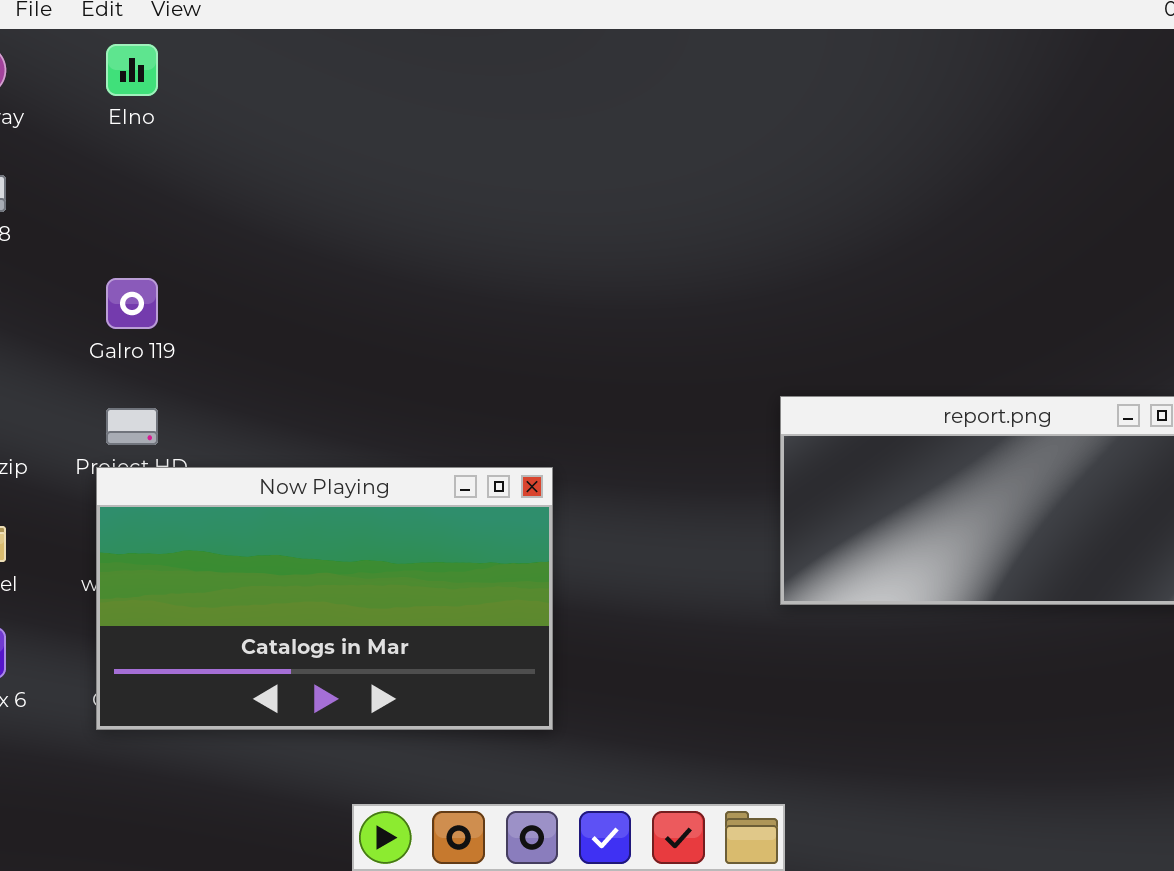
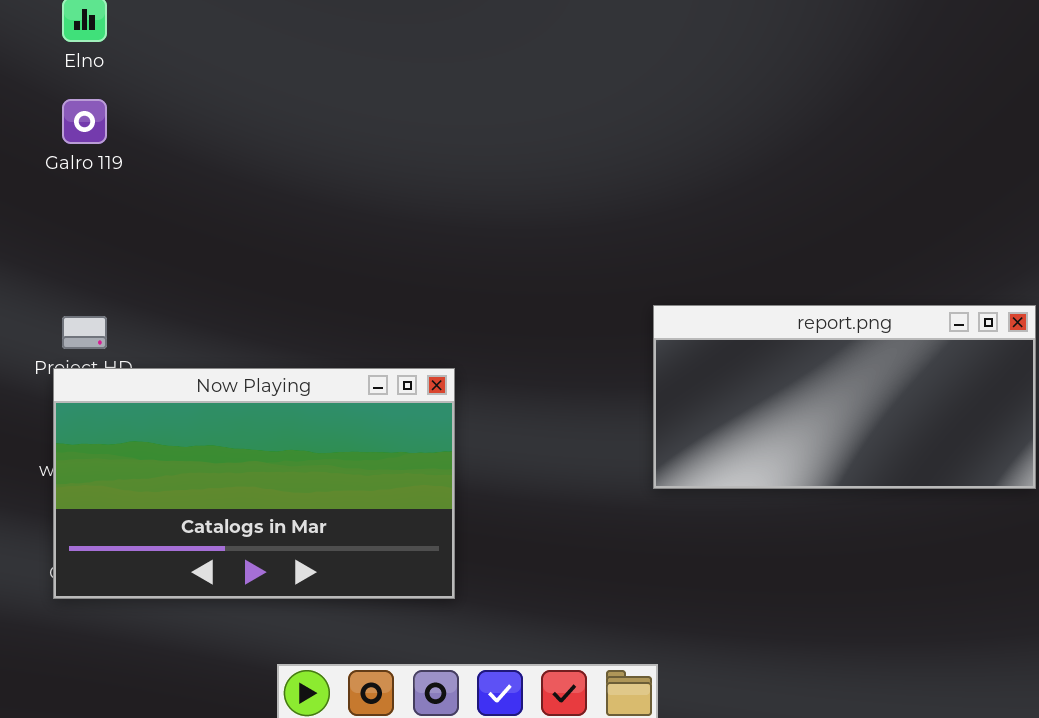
Galro 119: [106,278,158,329] -> [62,99,107,144], moved

